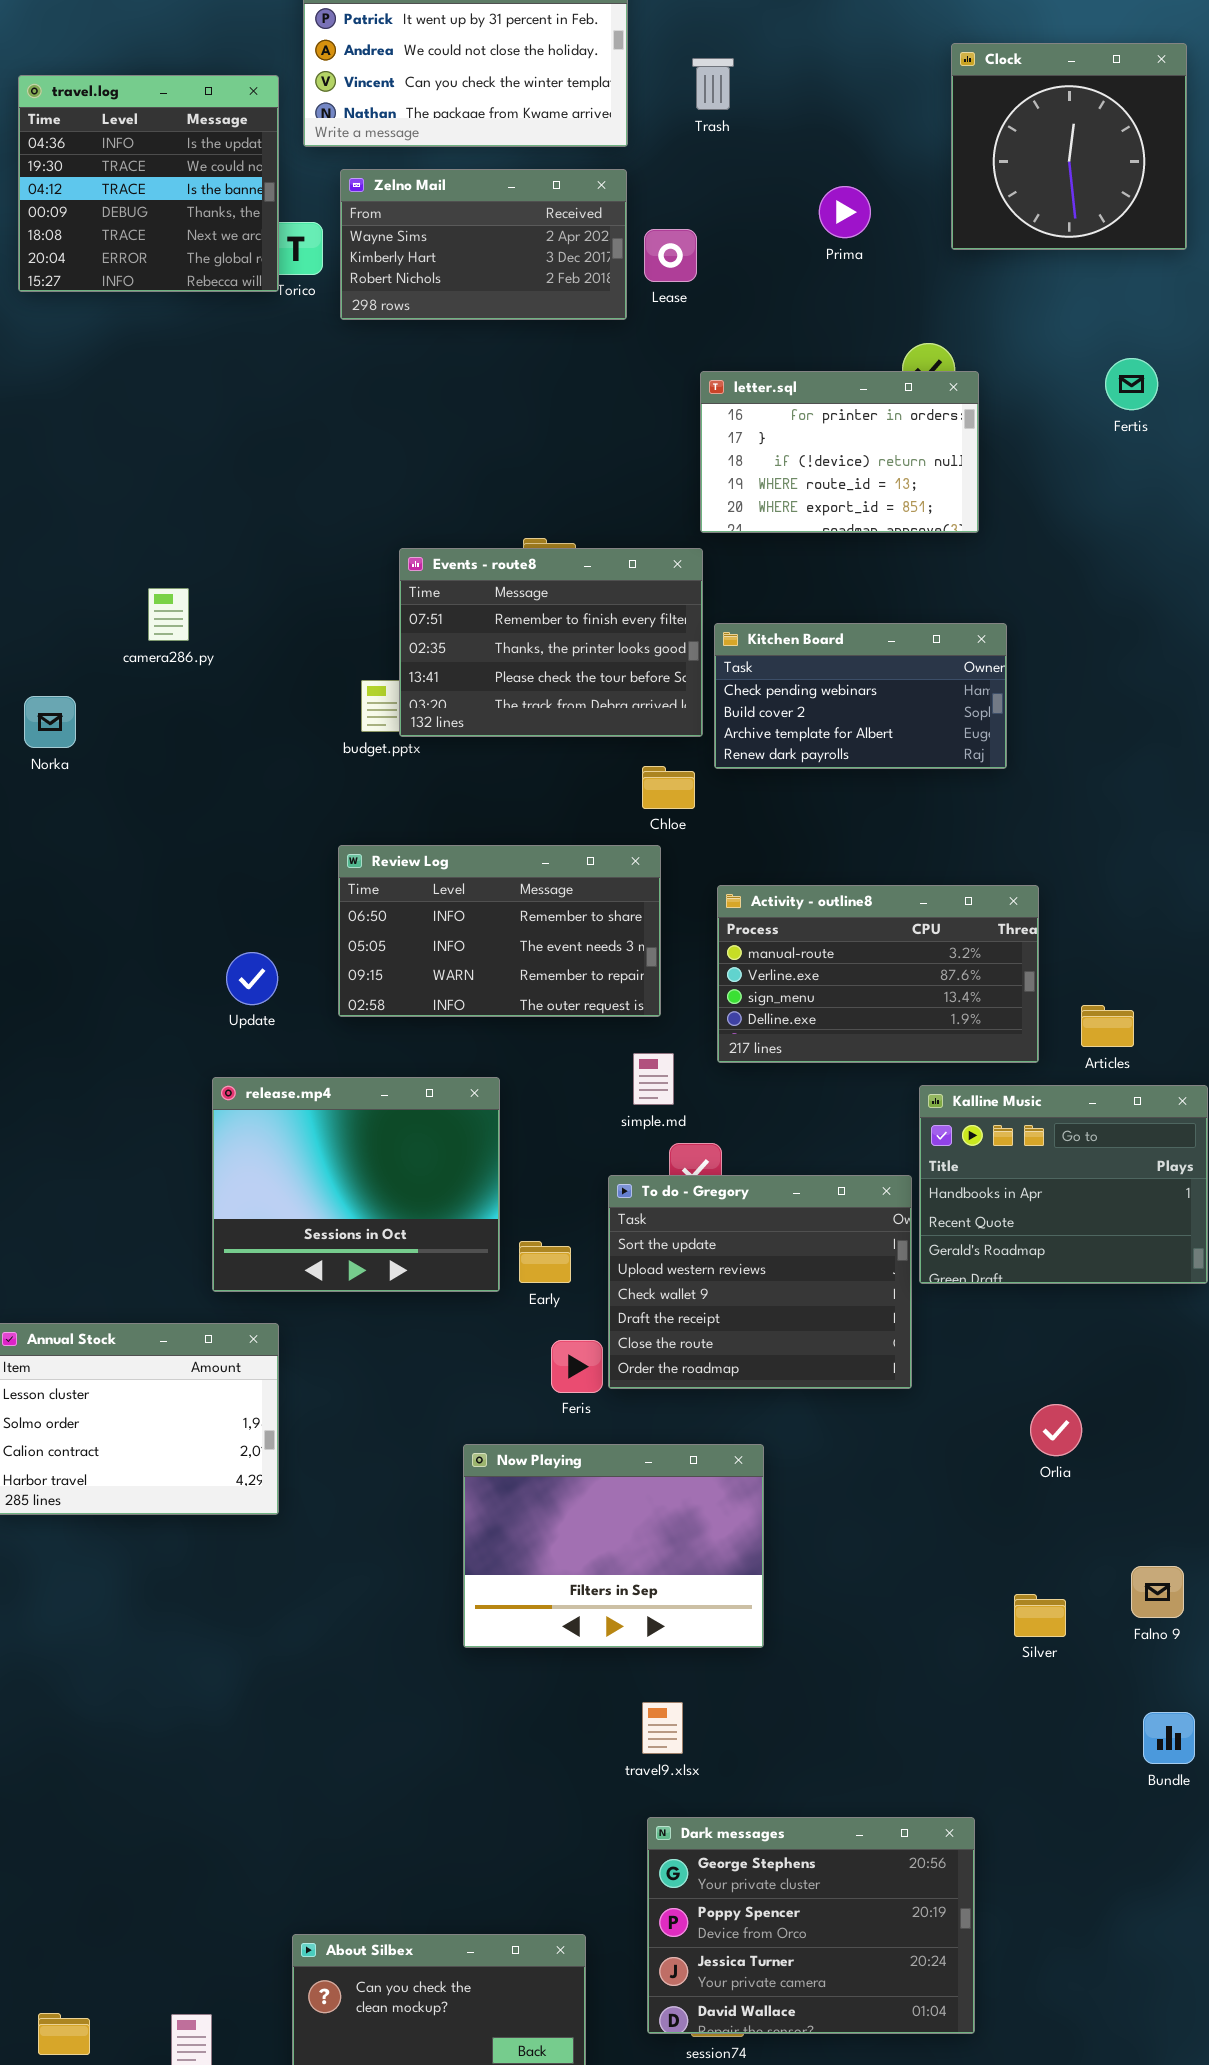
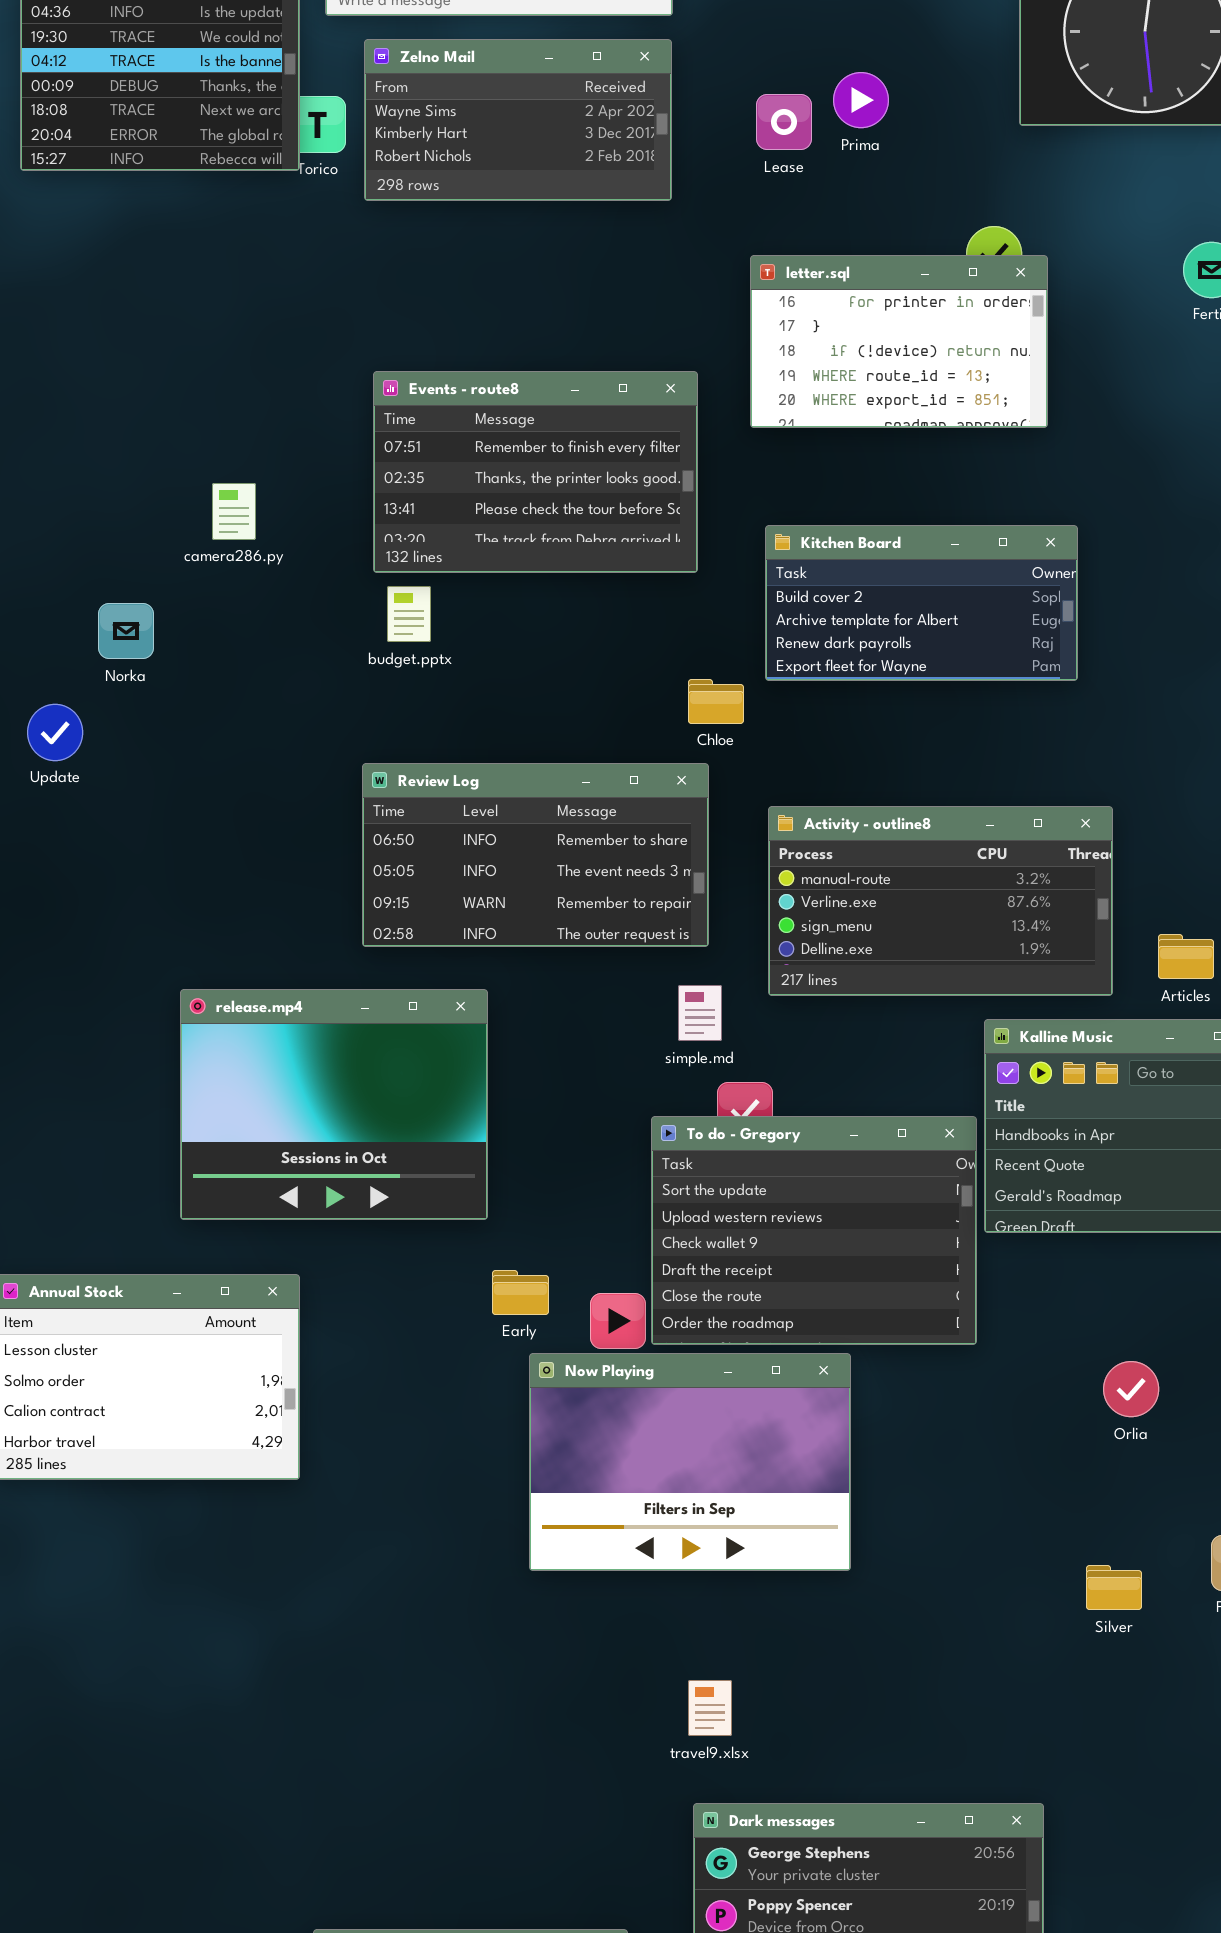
Prima: [819,186,871,238] -> [833,72,889,128], moved
Lease: [644,229,697,282] -> [756,94,812,150], moved
Events - route8: [399,548,703,737] -> [373,371,698,573], moved
camera286.py: [148,588,189,641] -> [212,483,256,540], moved
Kitchen Board: [714,623,1007,769] -> [765,525,1078,681], scrolled down 1 row
Norka: [24,696,76,748] -> [98,603,154,659], moved
Update: [226,952,278,1005] -> [27,704,83,761], moved
release.mp4: [212,1077,500,1292] -> [180,989,488,1220], moved
Early: [519,1241,571,1283] -> [492,1270,549,1315], moved
Now Playing: [463,1444,764,1648] -> [529,1353,851,1571], moved

